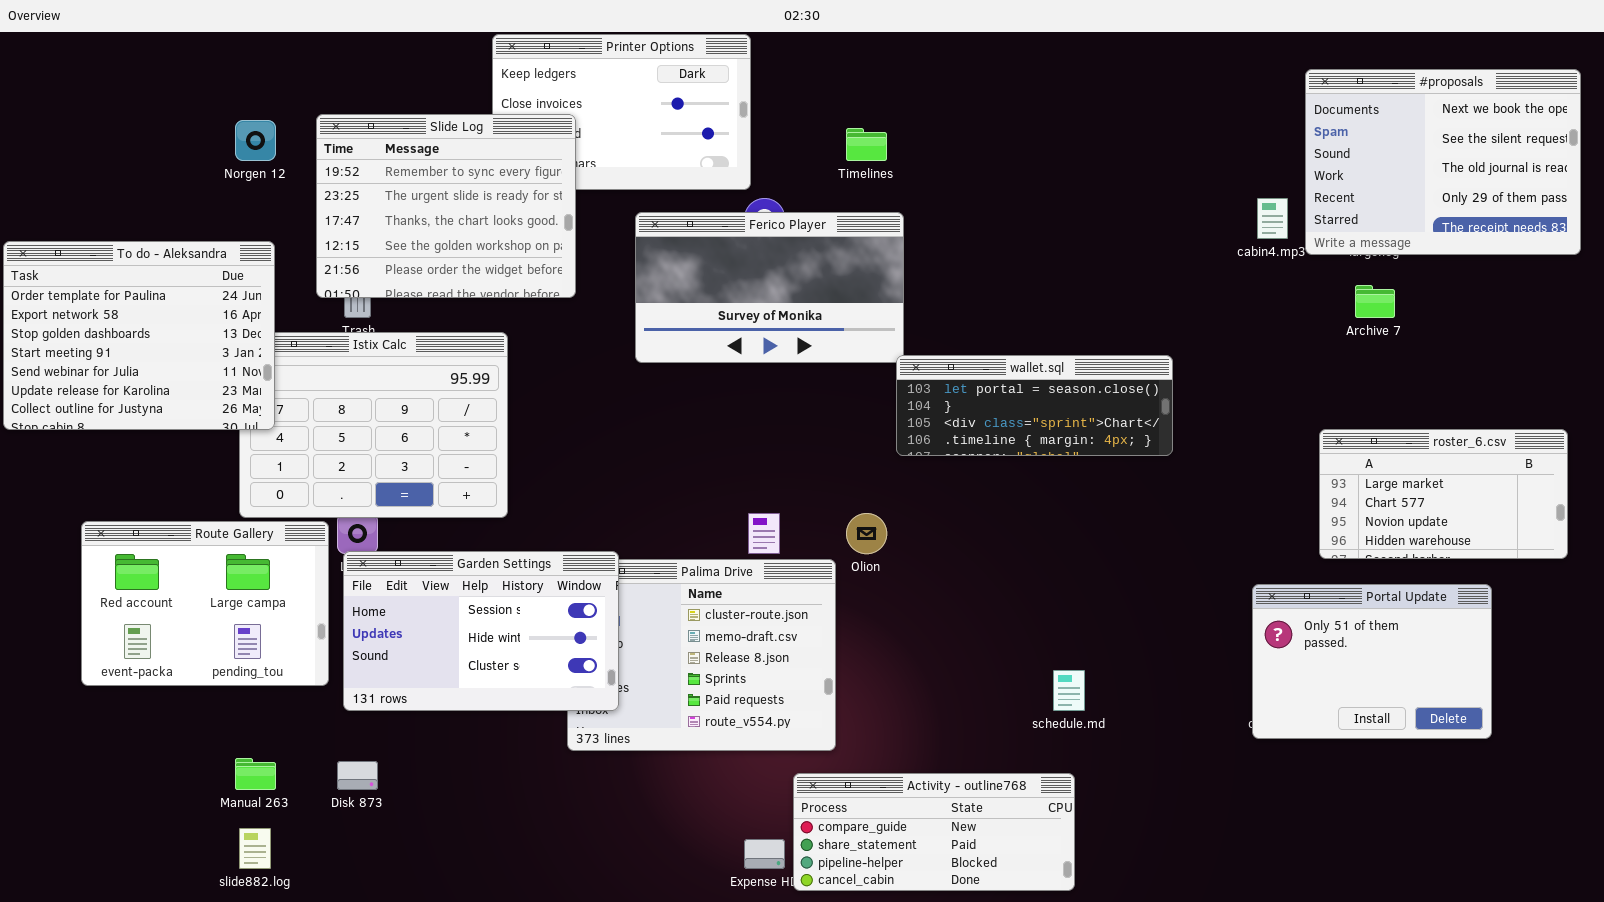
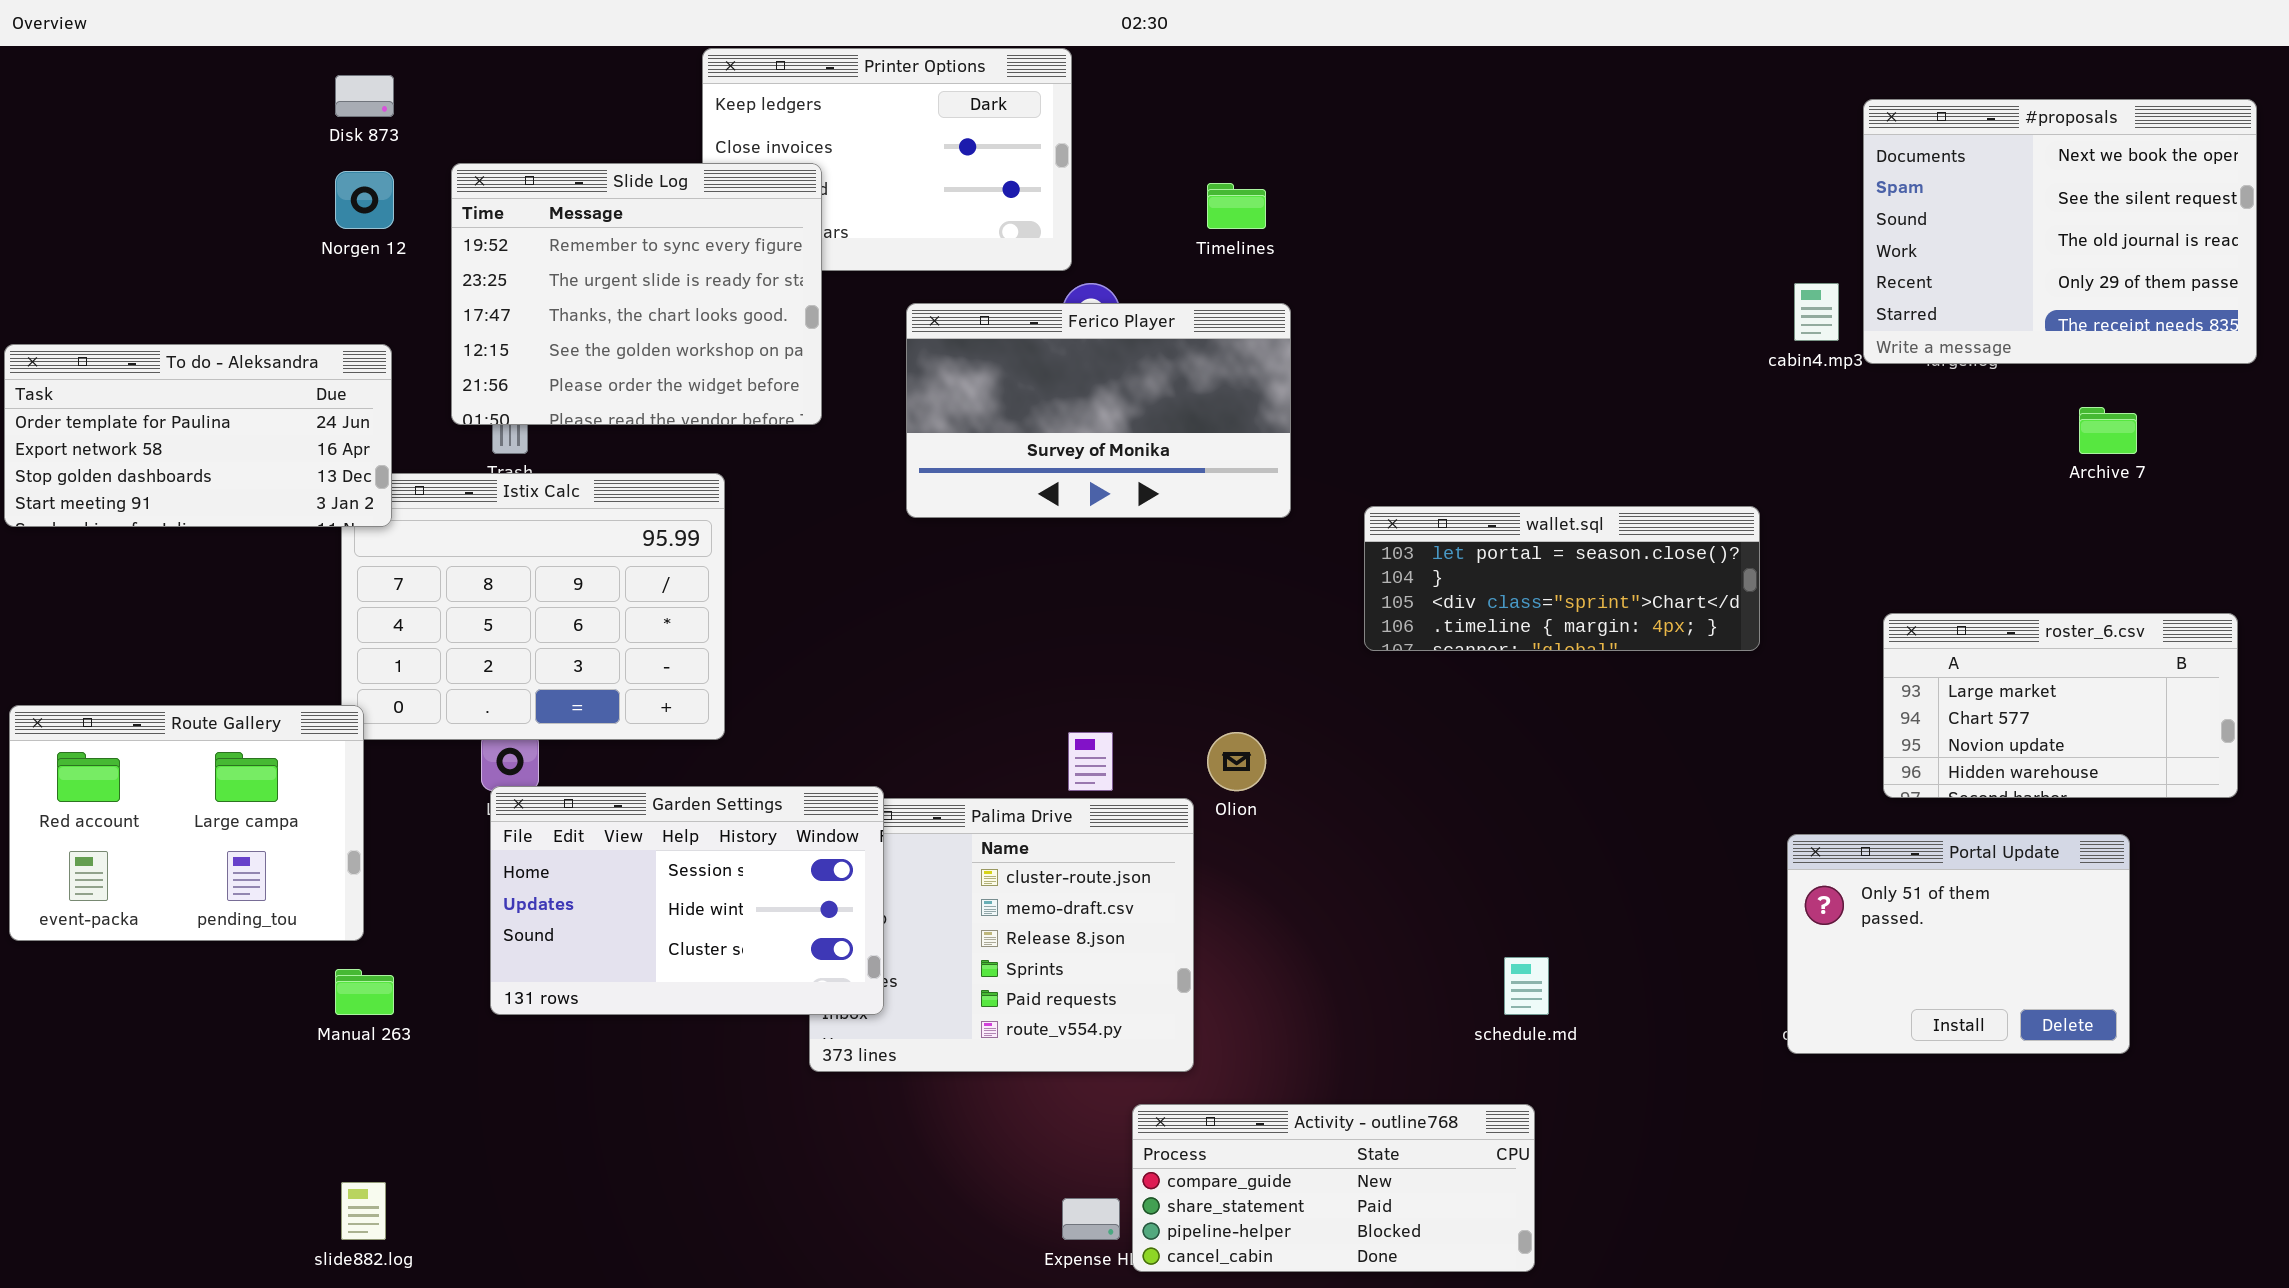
To do - Aleksandra: [3,241,275,430] -> [4,344,392,527], resized
Archive 7: [1355,285,1395,318] -> [2079,407,2137,454], moved
wallet.sql: [896,355,1173,456] -> [1364,506,1760,651], moved
Route Gallery: [81,521,329,686] -> [9,705,364,941], moved
Manual 263: [235,758,276,790] -> [335,969,394,1015], moved
Disk 873: [337,761,378,790] -> [335,75,394,117], moved

